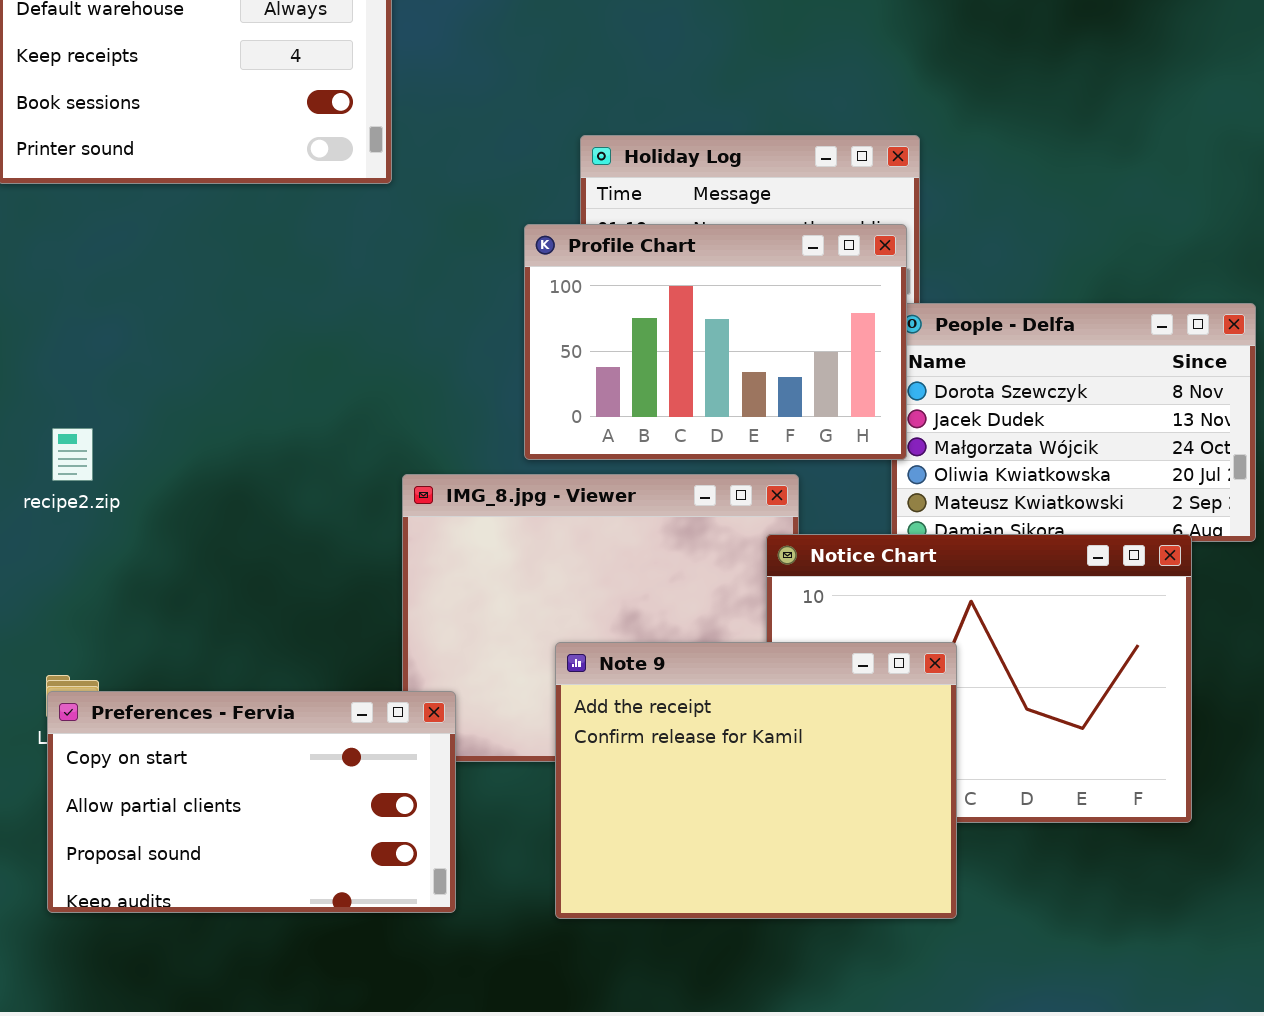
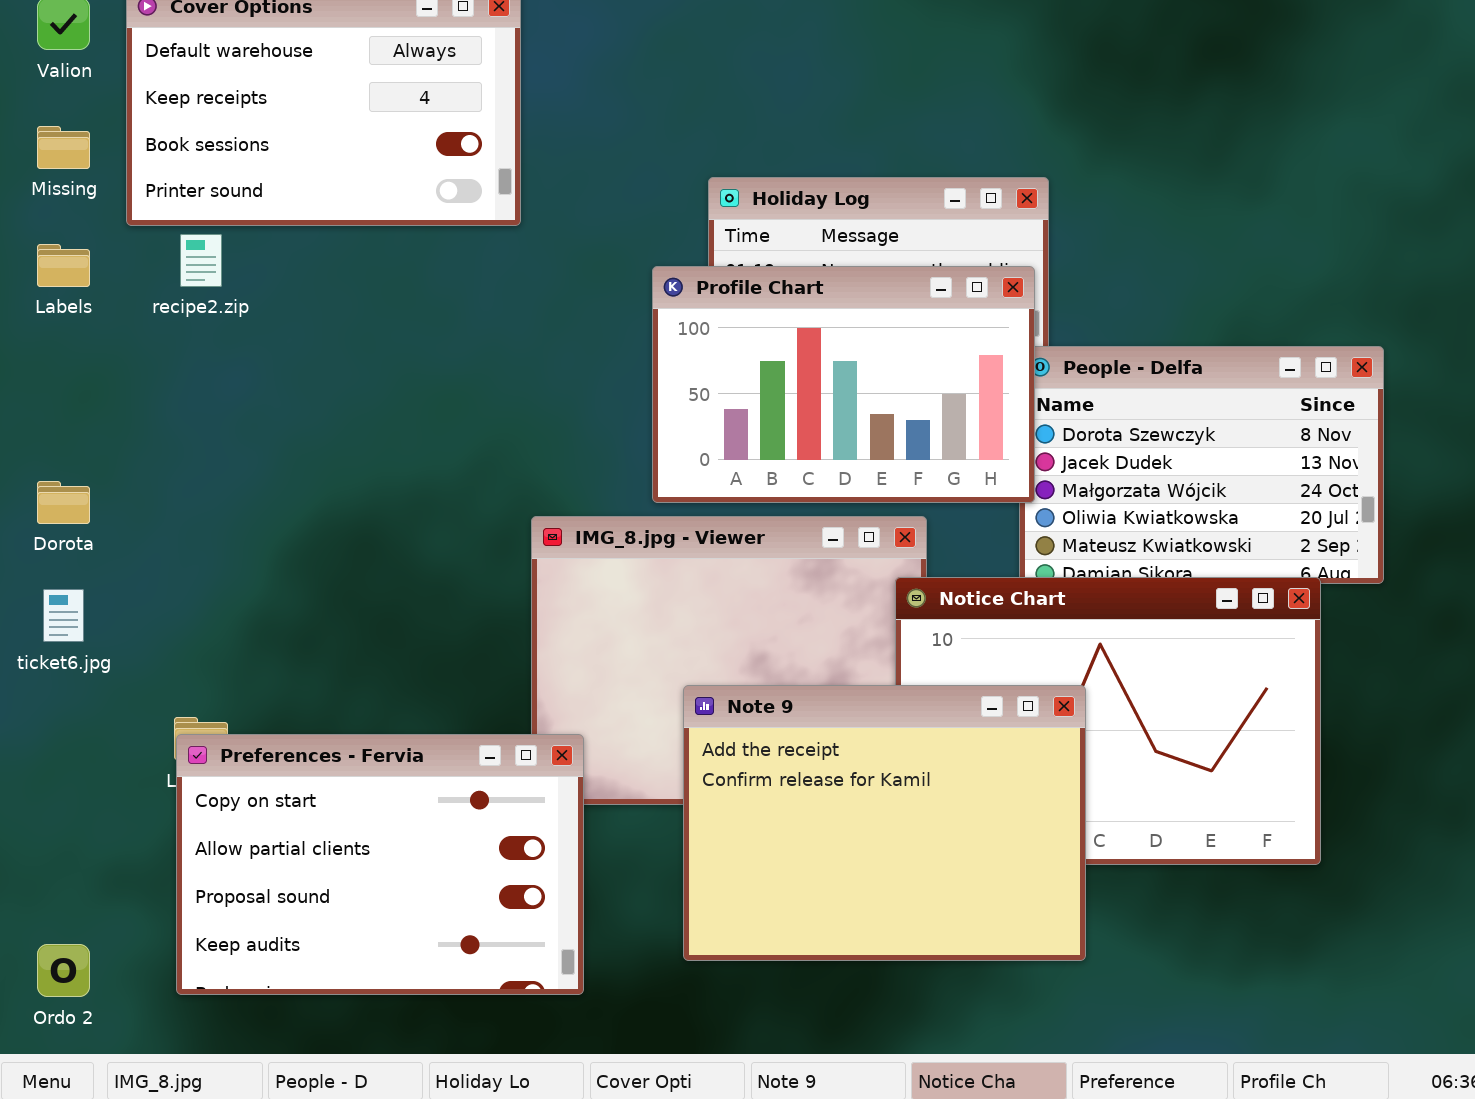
recipe2.zip: [52,428,93,481] -> [180,234,222,287], moved
Preferences - Fervia: [47,691,456,913] -> [176,734,584,995], resized

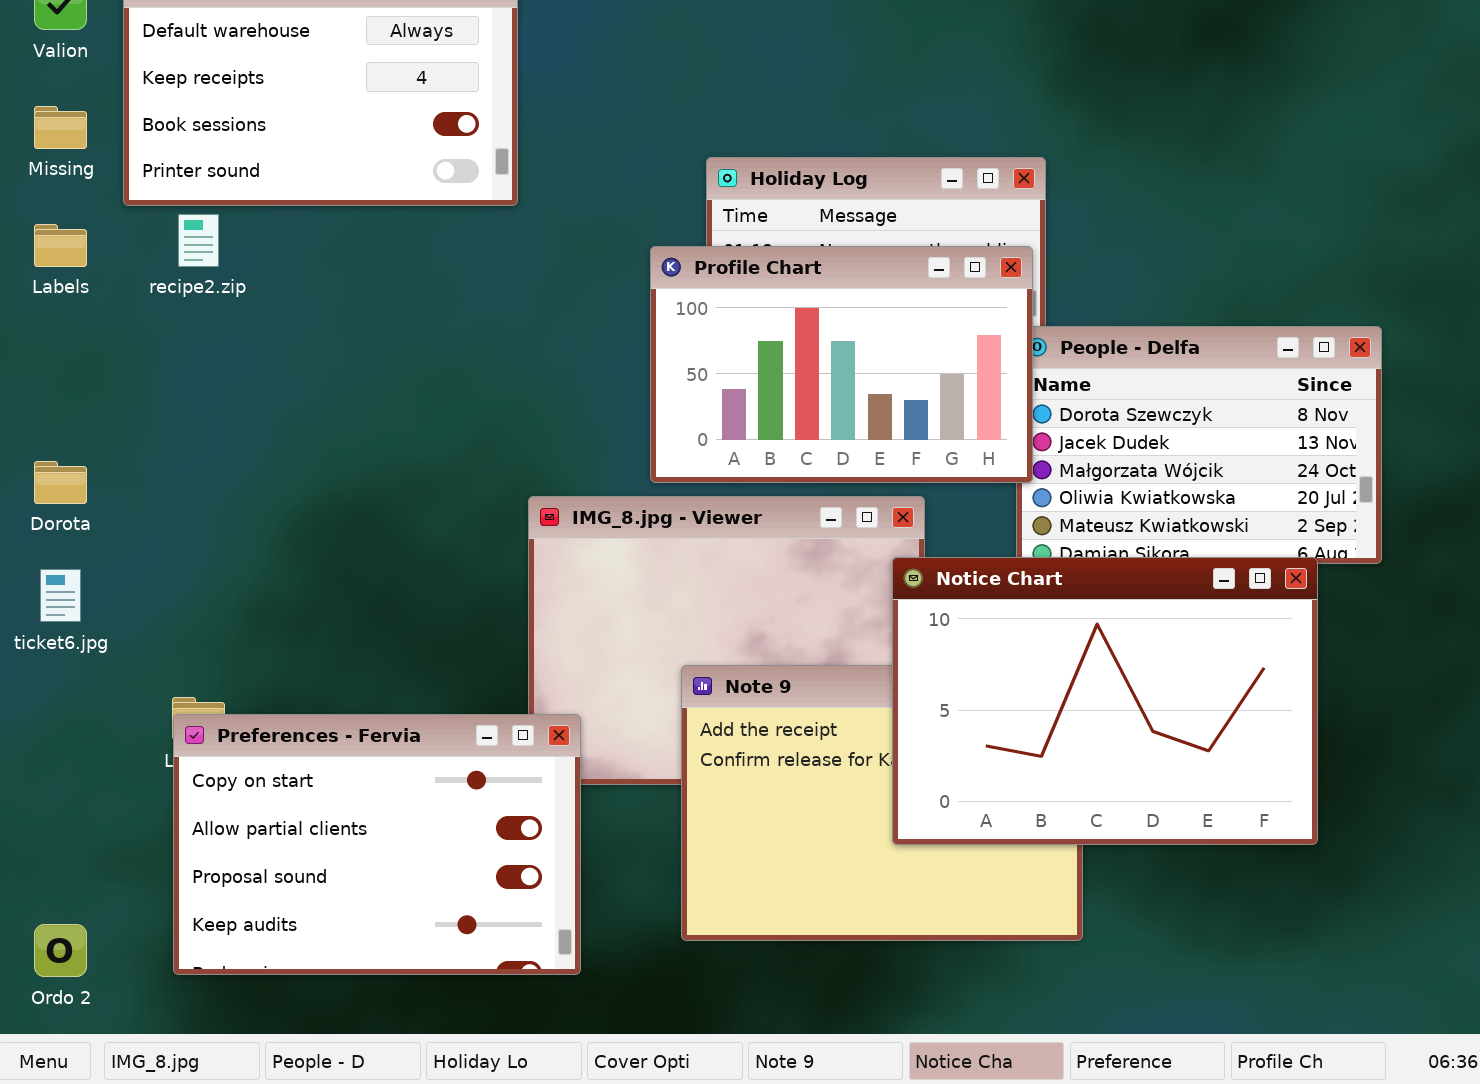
Notice Chart: [895,577,1321,865] -> [892,557,1318,845], raised

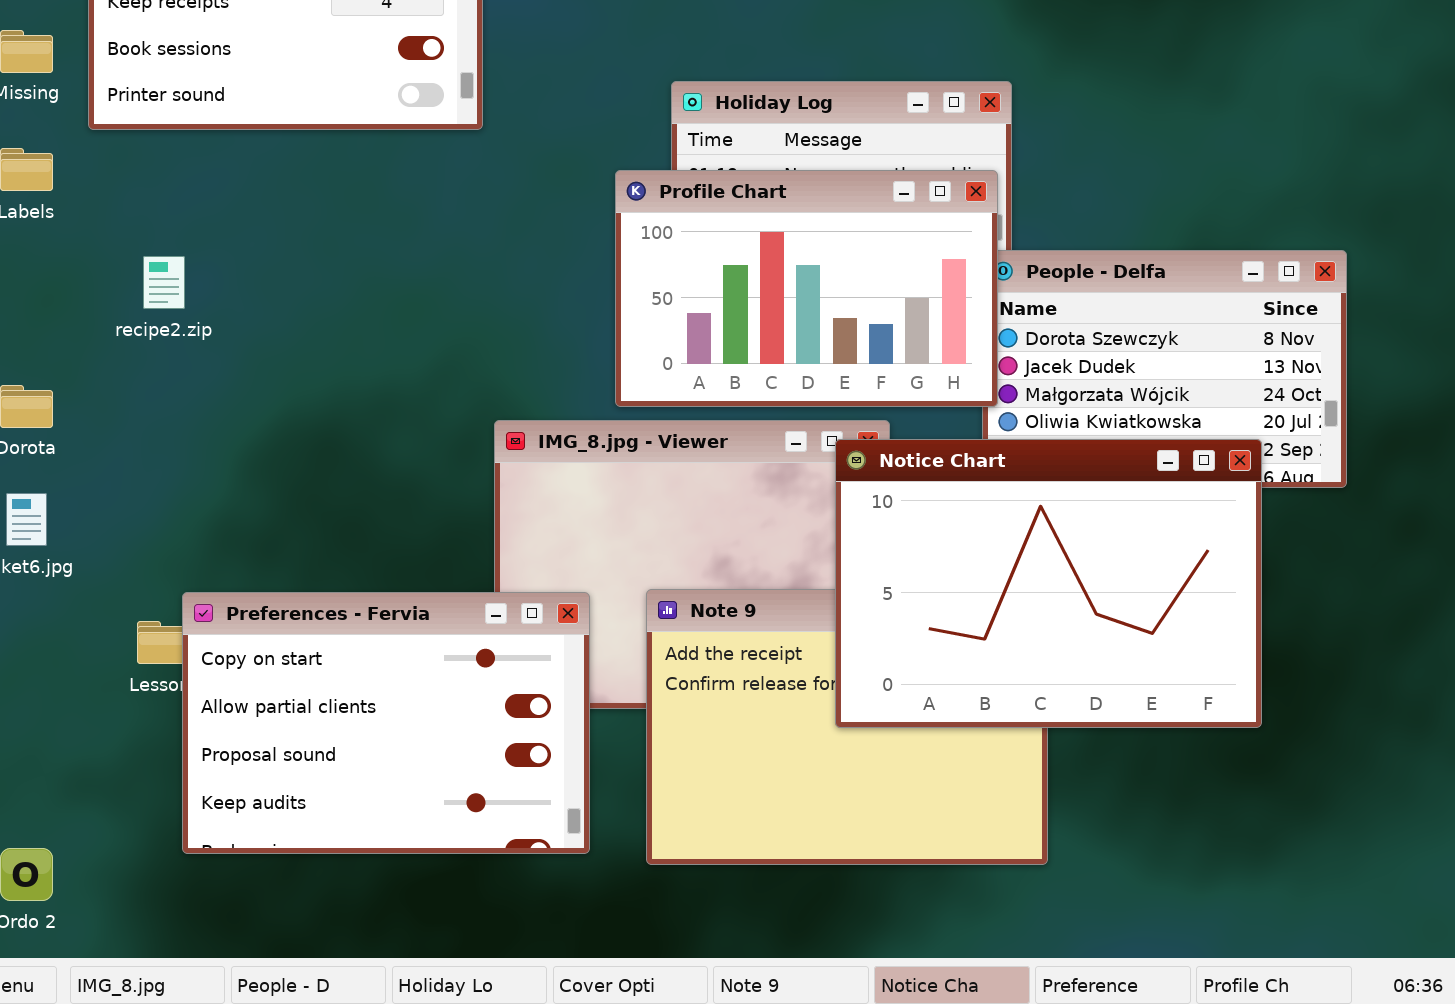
recipe2.zip: [178,214,219,267] -> [143,256,185,309], moved
Notice Chart: [892,557,1318,845] -> [835,439,1262,728], moved
Preferences - Fervia: [173,714,581,975] -> [182,592,590,854], moved

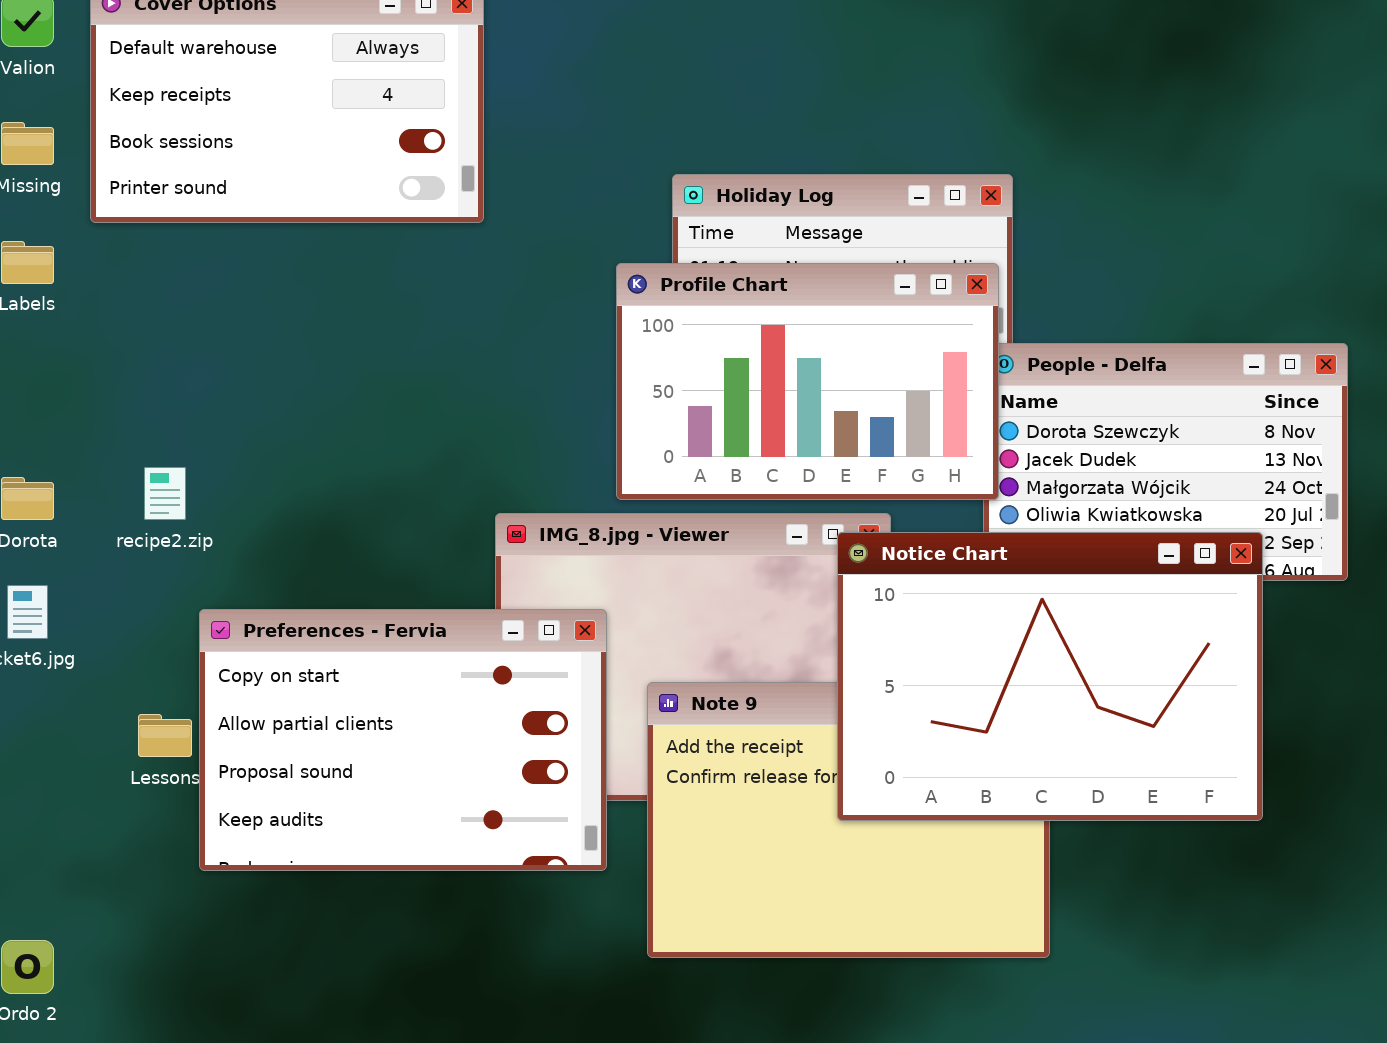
recipe2.zip: [143,256,185,309] -> [144,467,186,520], moved
Preferences - Fervia: [182,592,590,854] -> [199,609,607,871], moved

